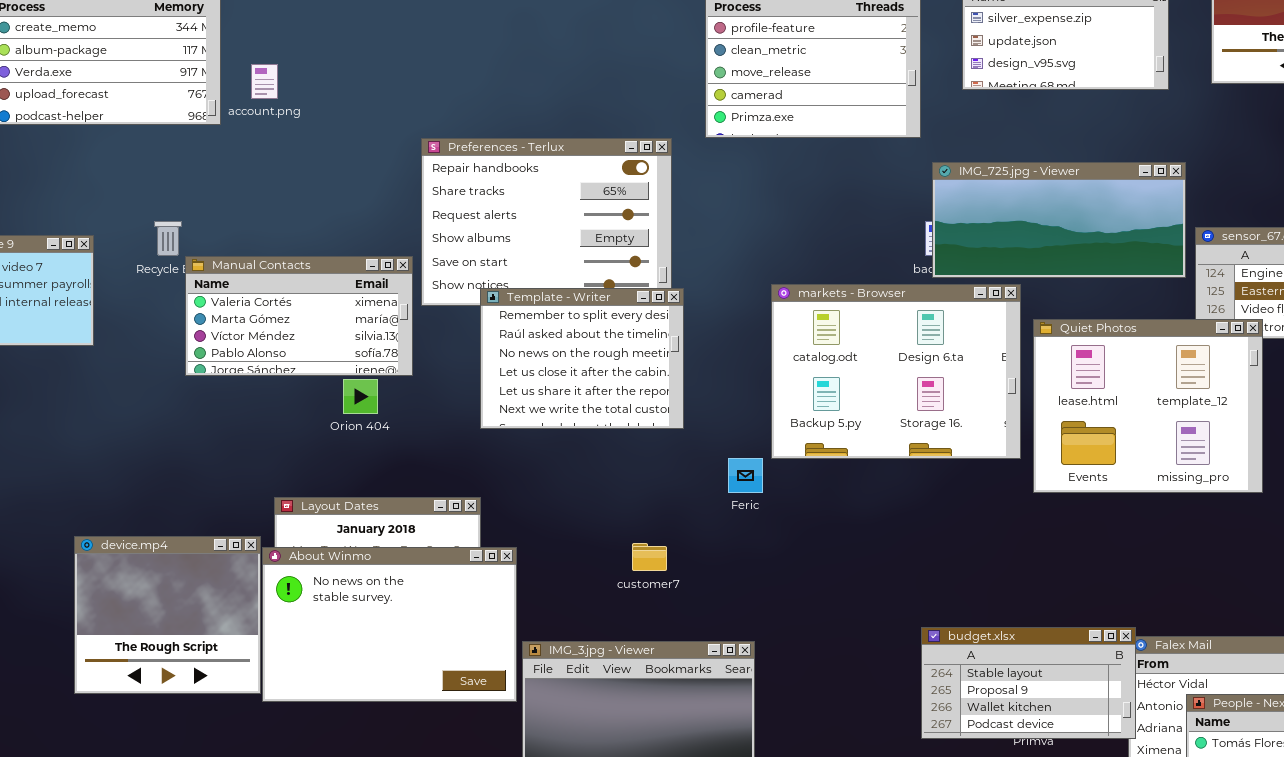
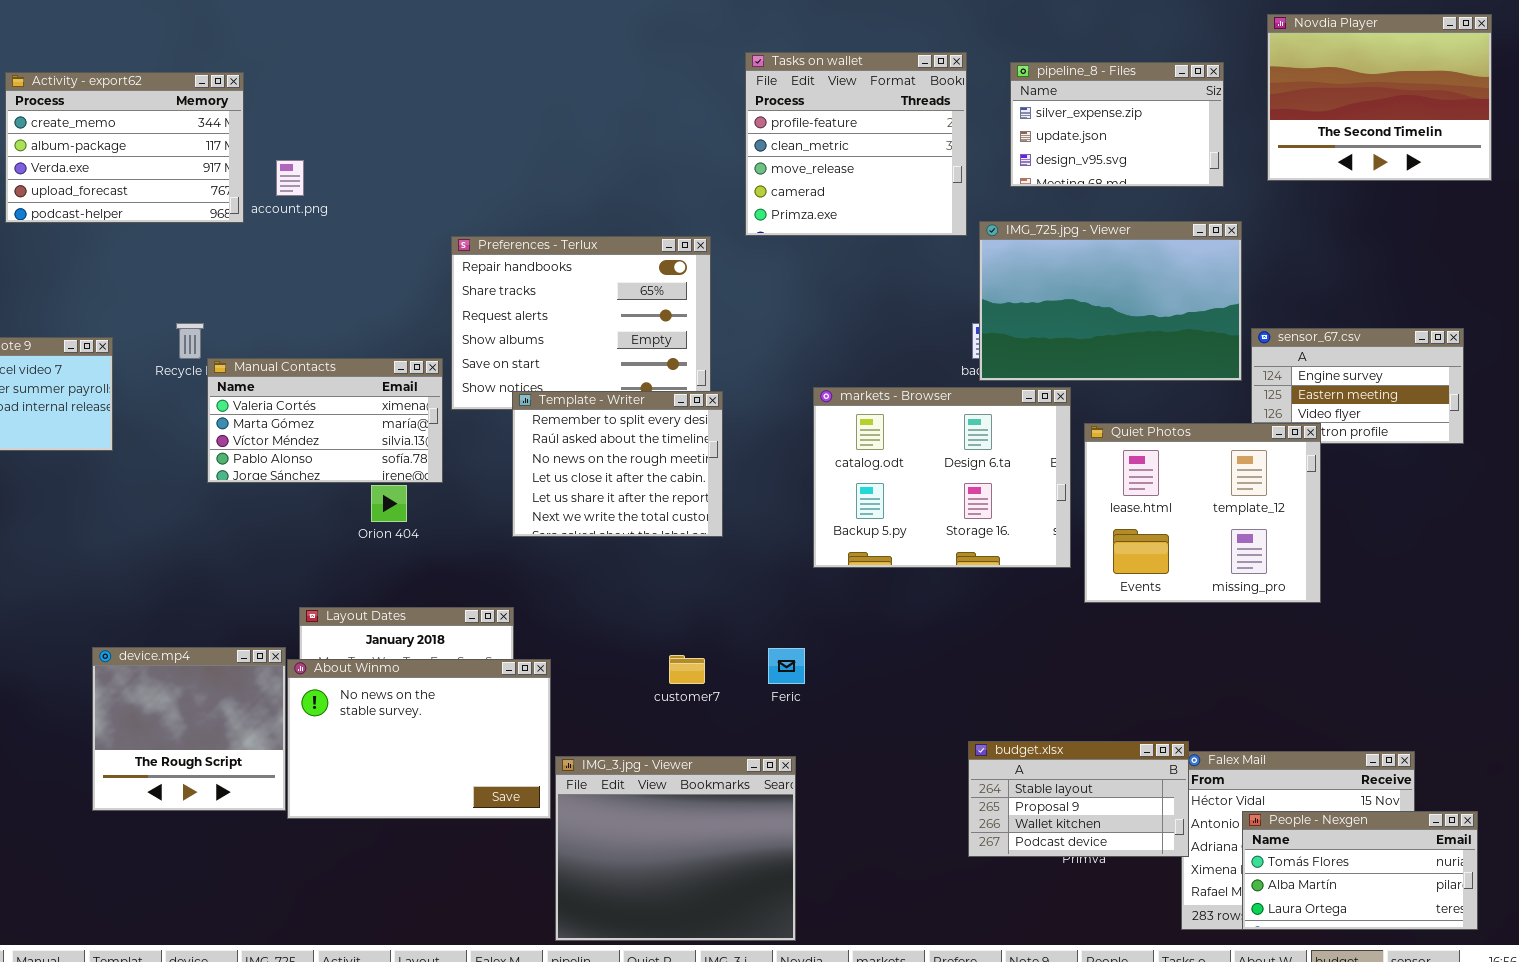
IMG_725.jpg - Viewer: [932,162,1186,278] -> [979,221,1242,381], resized
Feric: [728,458,763,493] -> [768,648,805,684], moved

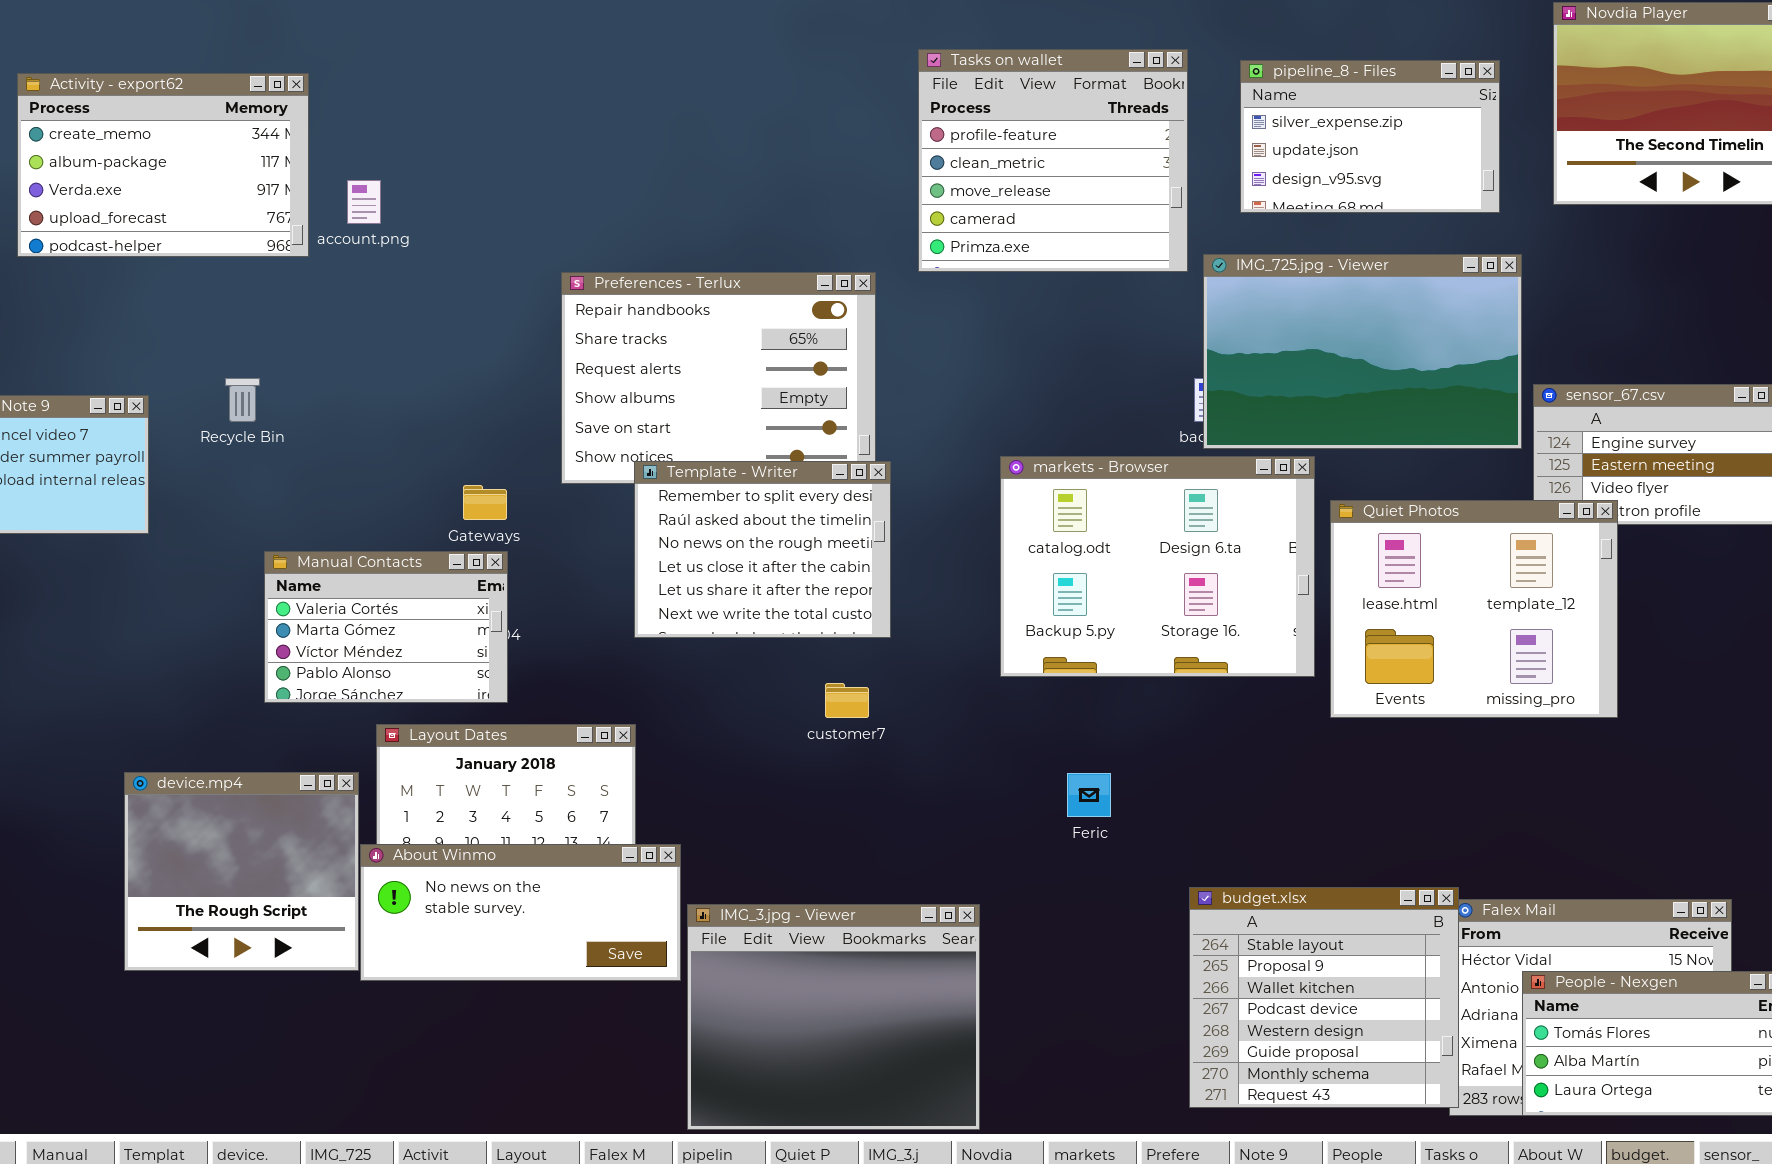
Manual Contacts: [207,358,443,483] -> [264,551,508,703], moved, resized
Feric: [768,648,805,684] -> [1067,773,1111,817], moved
customer7: [669,655,705,684] -> [825,683,869,718], moved
About Winmo: [287,659,551,819] -> [360,844,681,981], resized
budget.xlsx: [968,741,1189,857] -> [1189,887,1459,1108], resized

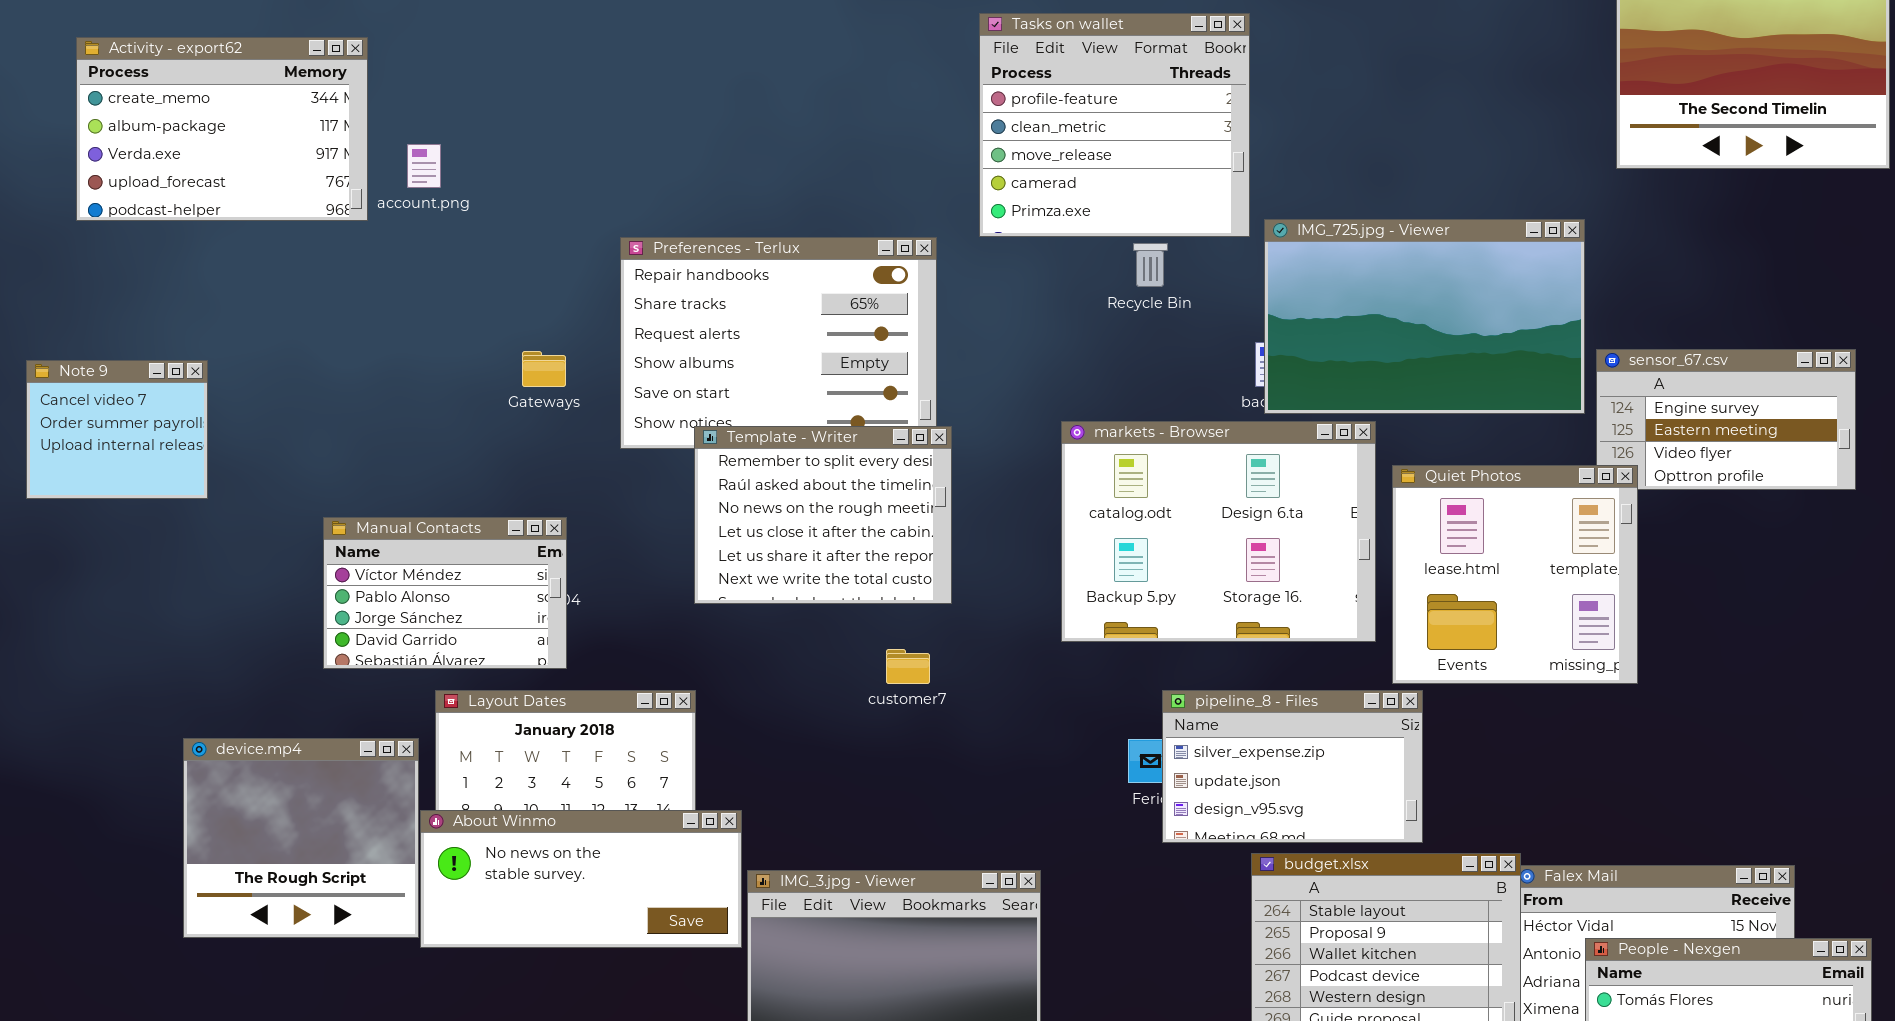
pipeline_8 - Files: [1240,60,1500,213] -> [1162,690,1423,843], moved
Recycle Bin: [225,378,260,422] -> [1133,243,1168,287], moved
Gateways: [463,485,507,520] -> [522,351,566,387], moved
Quiet Photos: [1330,500,1618,718] -> [1392,465,1638,684], resized
Manual Contacts: [264,551,508,703] -> [323,517,567,669], scrolled down 2 rows

